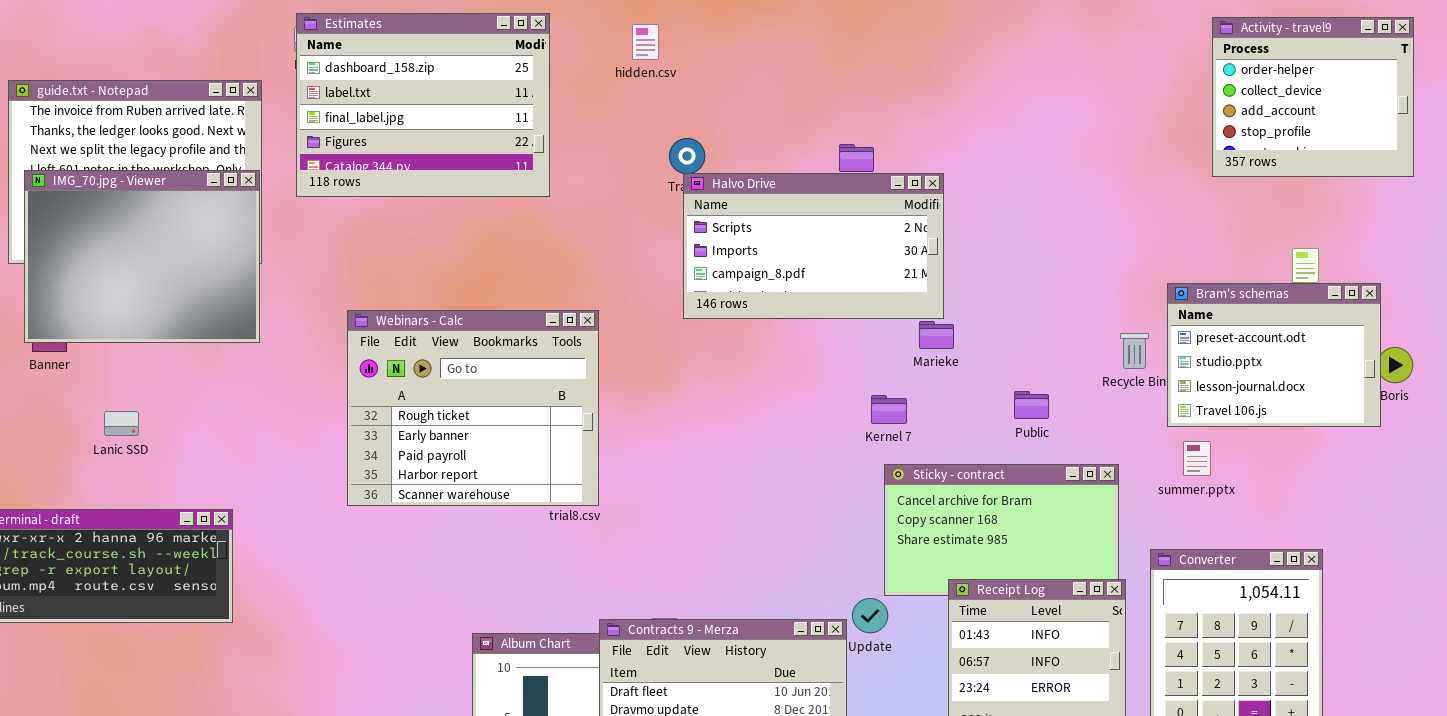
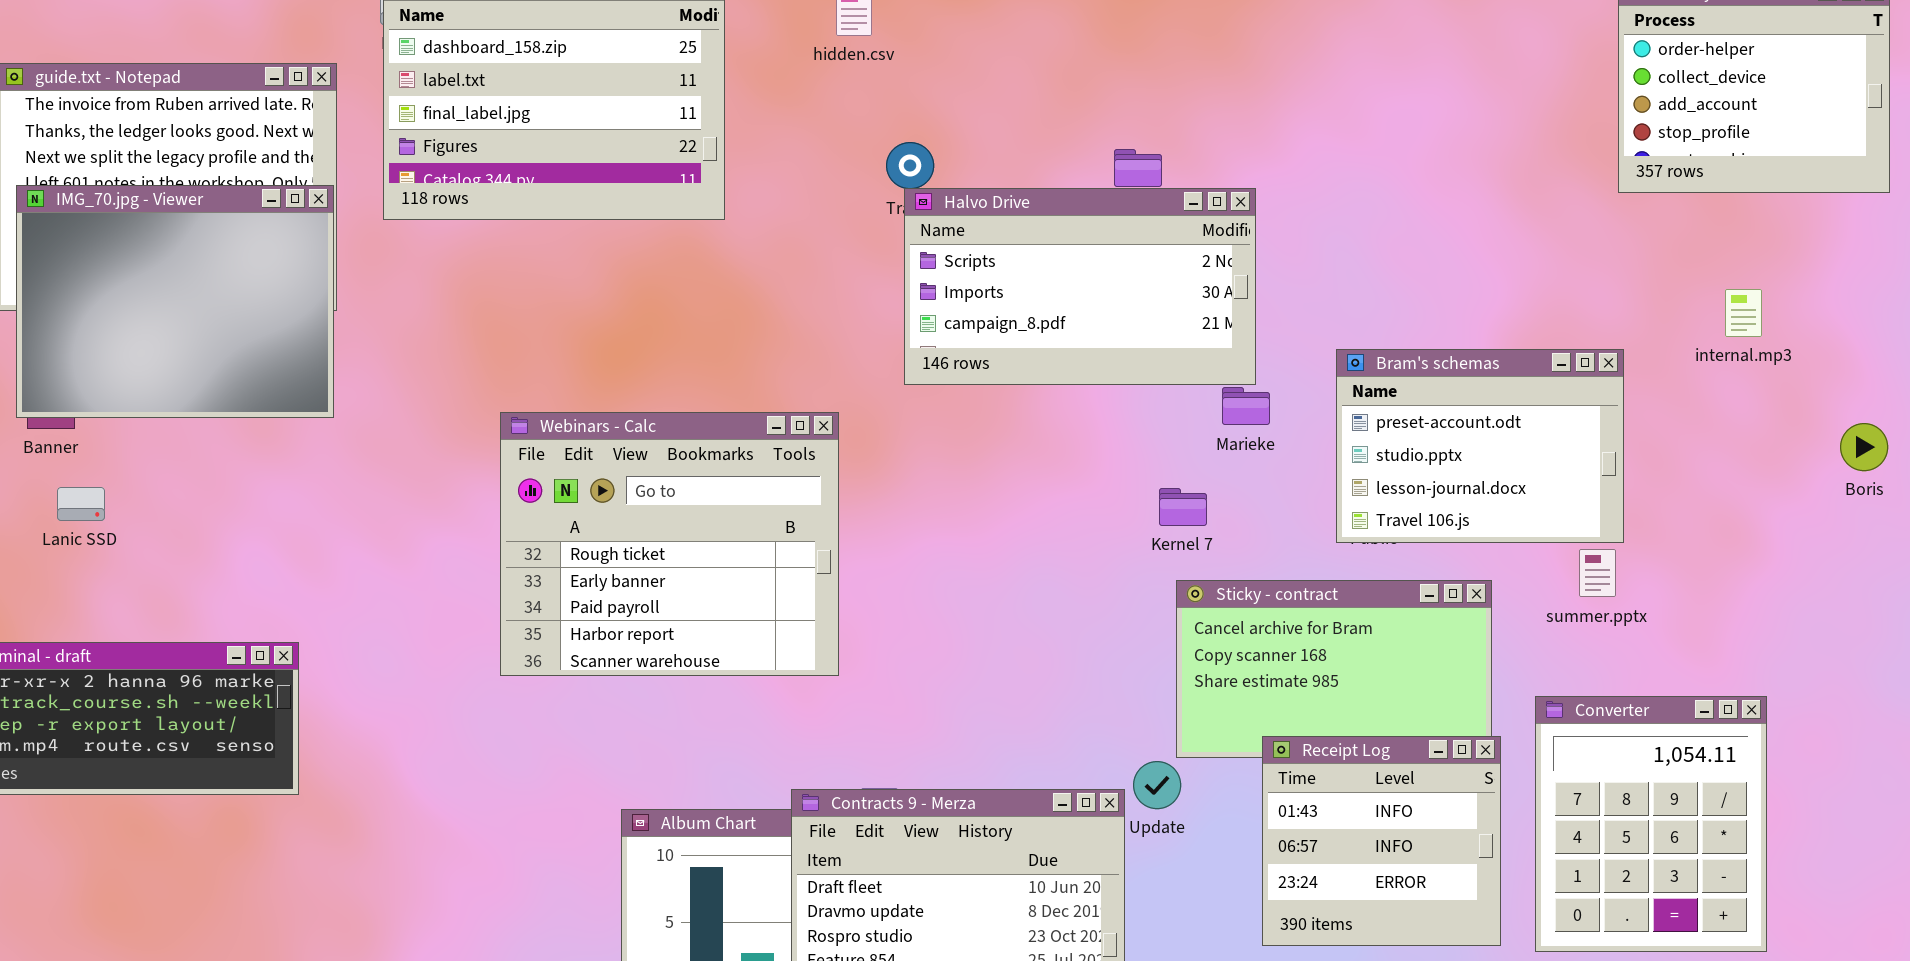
Bram's schemas: [1167,283,1381,427] -> [1336,349,1624,543], moved
Webinars - Calc: [347,310,599,506] -> [500,412,839,676], moved
Lanic SSD: [104,411,139,436] -> [57,487,105,521], moved

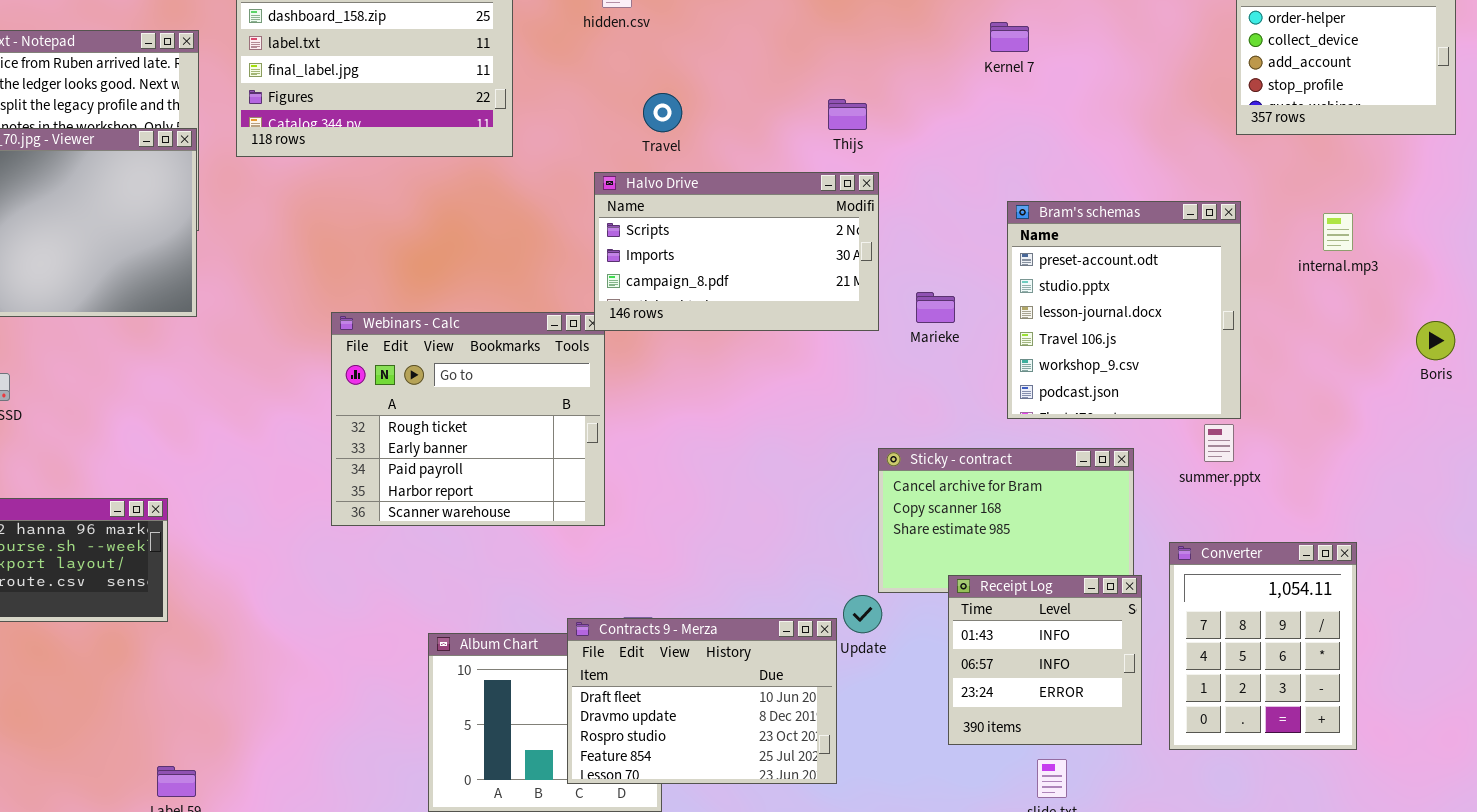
Halvo Drive: [904,188,1256,385] -> [594,172,879,331], moved
Bram's schemas: [1336,349,1624,543] -> [1007,201,1241,419], resized
Kernel 7: [1159,488,1207,526] -> [990,22,1029,52], moved

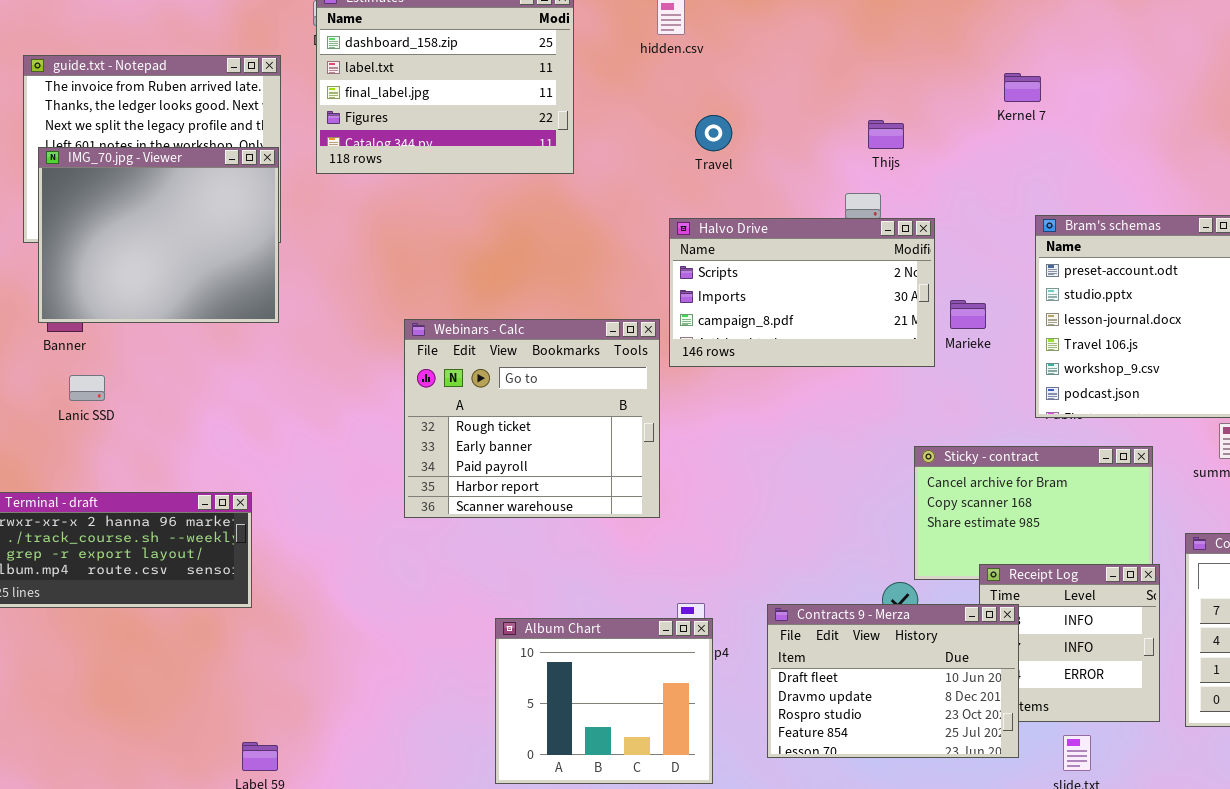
Kernel 7: [990,22,1029,52] -> [1004,73,1041,102], moved
Halvo Drive: [594,172,879,331] -> [669,218,935,367], moved
Contracts 9 - Merza: [567,618,837,784] -> [767,604,1019,758], moved

